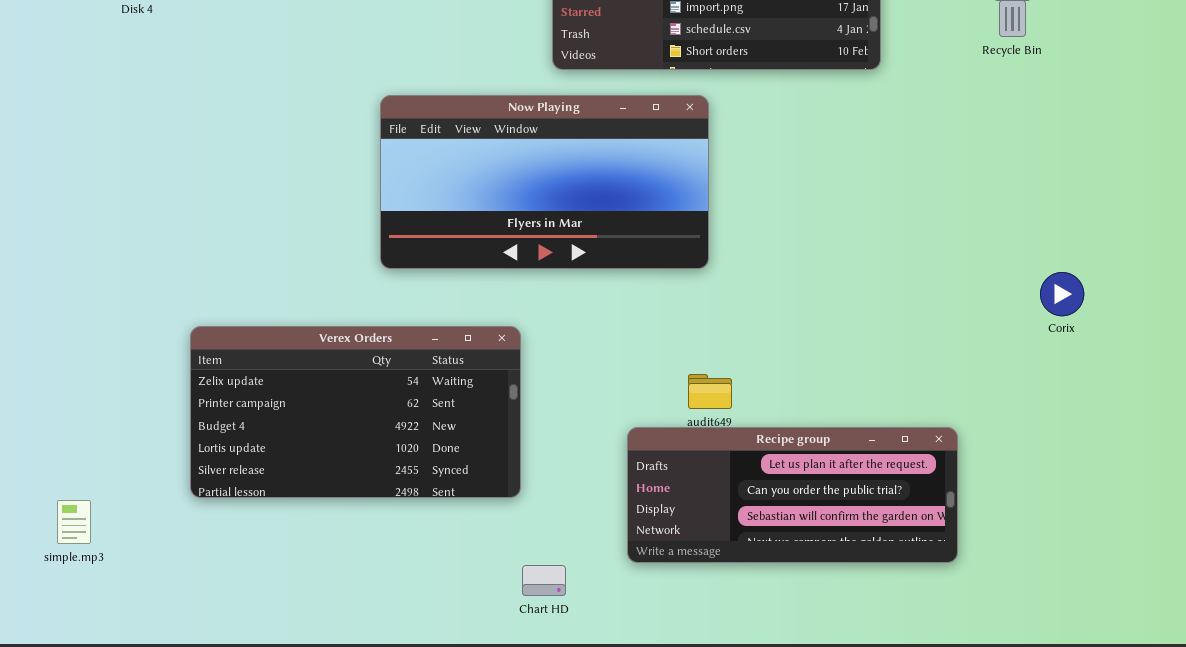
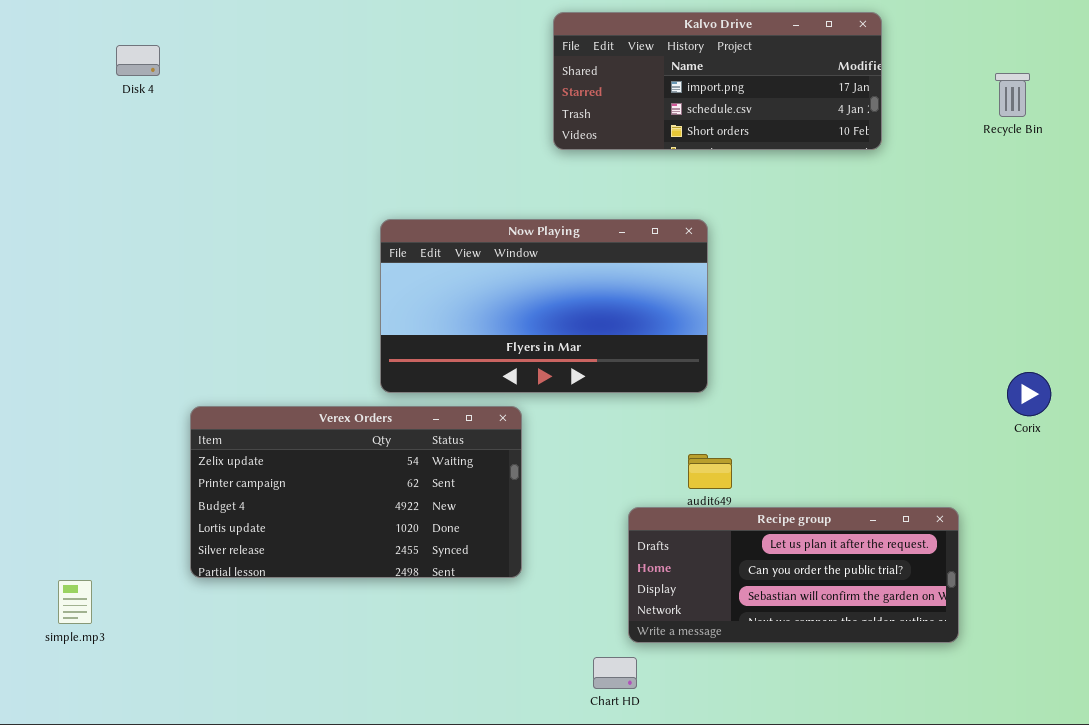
Now Playing: [380,95,709,269] -> [380,219,708,393], moved
Corix: [1040,272,1084,316] -> [1007,372,1051,416], moved
Chart HD: [522,565,566,596] -> [593,657,637,689], moved

